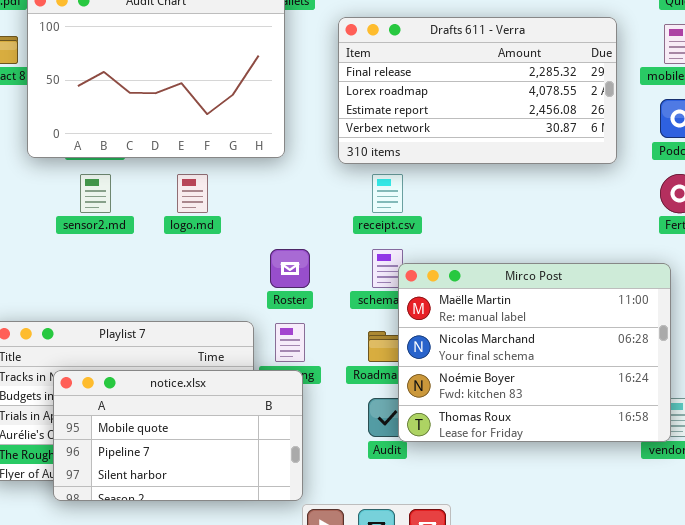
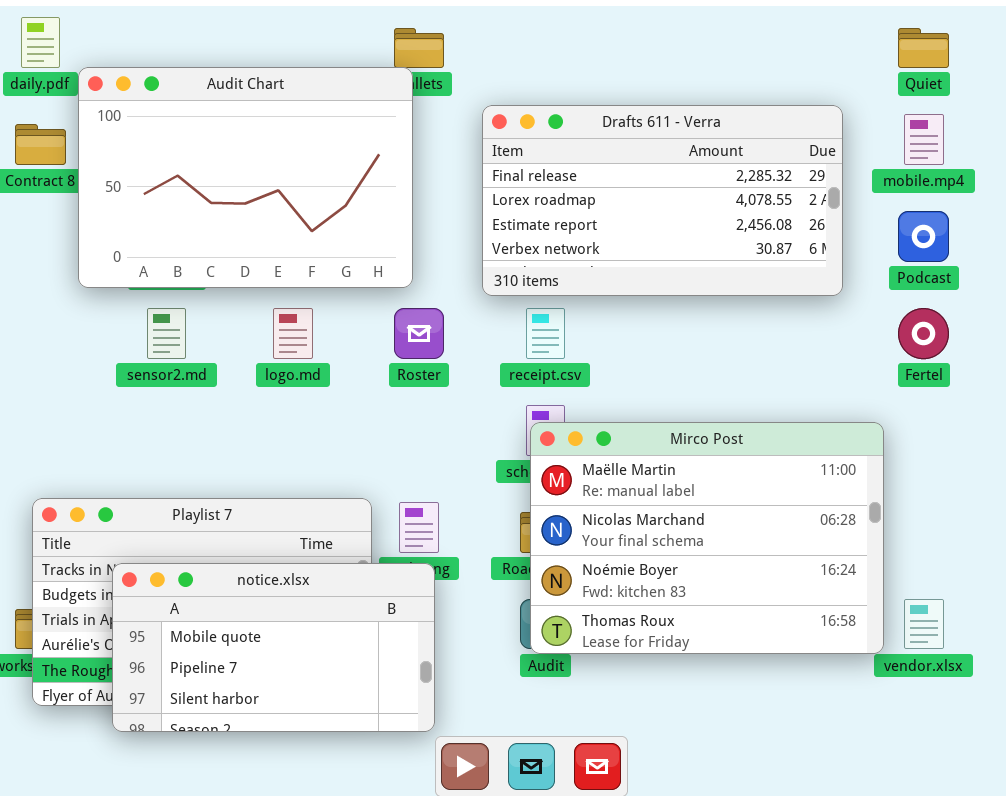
Roster: [270,249,310,288] -> [394,308,444,359], moved
Mirco Post: [398,263,671,442] -> [530,422,884,654], moved

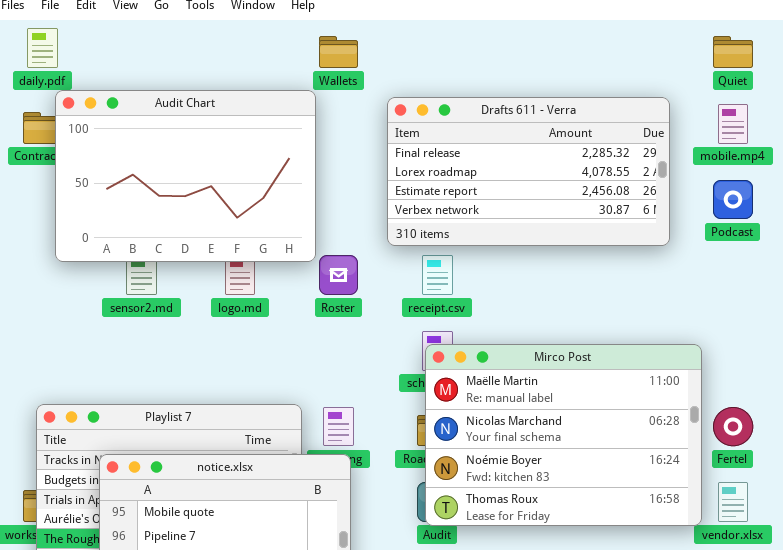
Audit Chart: [78,67,413,288] -> [55,90,316,262], moved
Fertel: [898,308,949,359] -> [713,407,753,446], moved

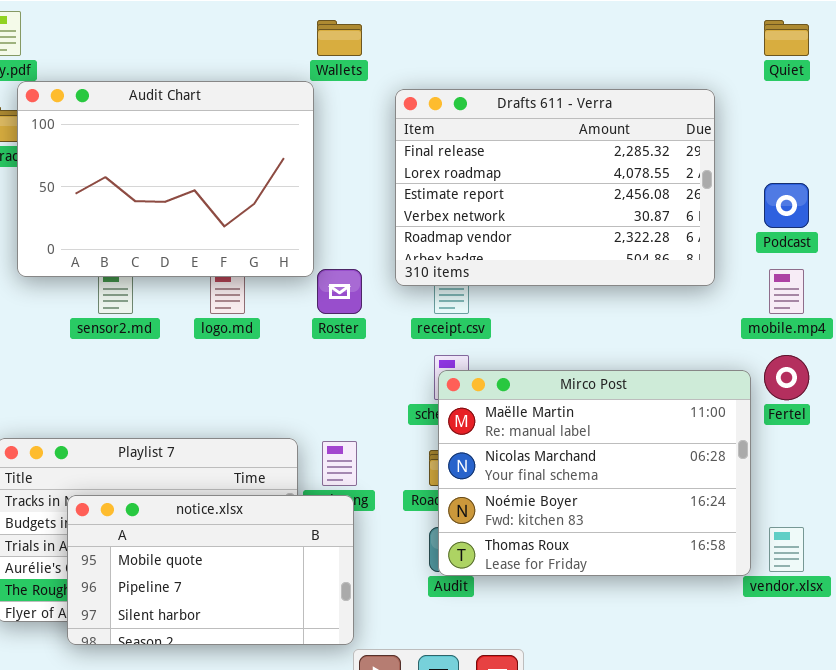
Drafts 611 - Verra: [387,97,670,246] -> [395,89,715,286], resized
mobile.mp4: [718,104,748,144] -> [769,269,804,314], moved
Fertel: [713,407,753,446] -> [764,355,809,400], moved

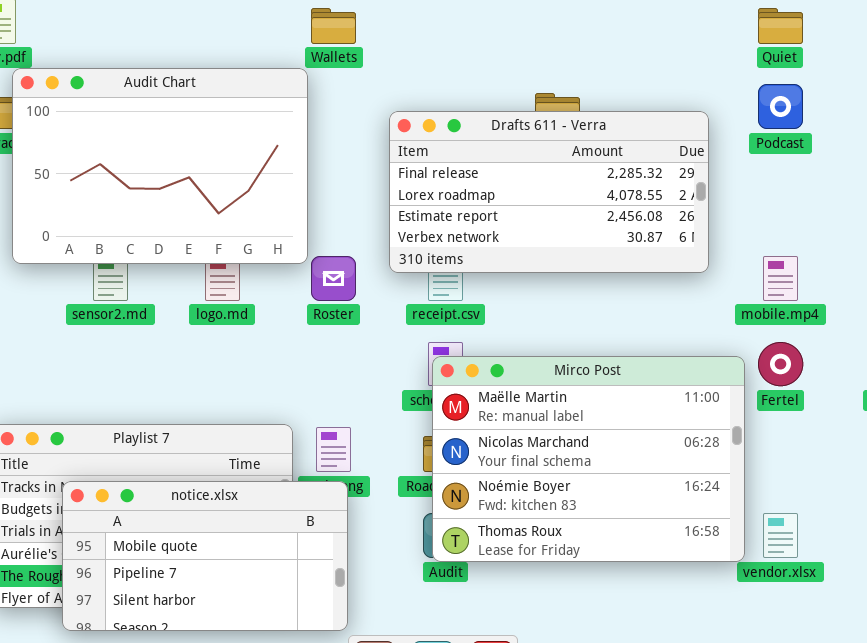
Drafts 611 - Verra: [395,89,715,286] -> [389,111,709,273], resized
Podcast: [764,183,809,228] -> [758,84,803,129], moved

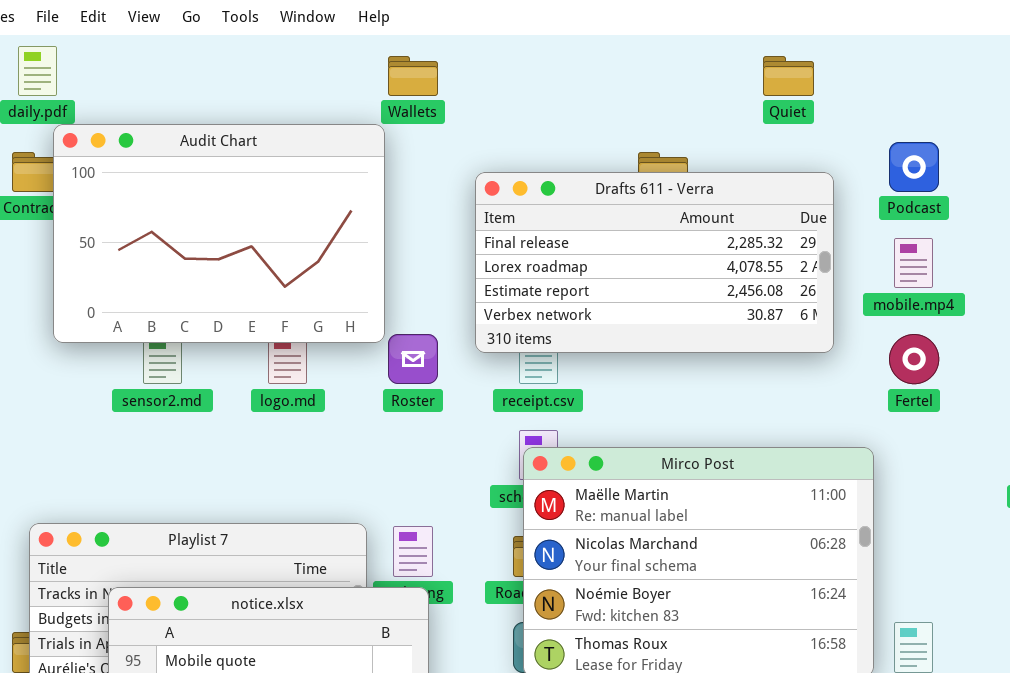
Quiet: [758,8,803,44] -> [763,56,814,96], moved
mobile.mp4: [763,256,798,301] -> [894,238,933,288], moved
Fertel: [758,342,803,386] -> [889,334,939,384], moved

